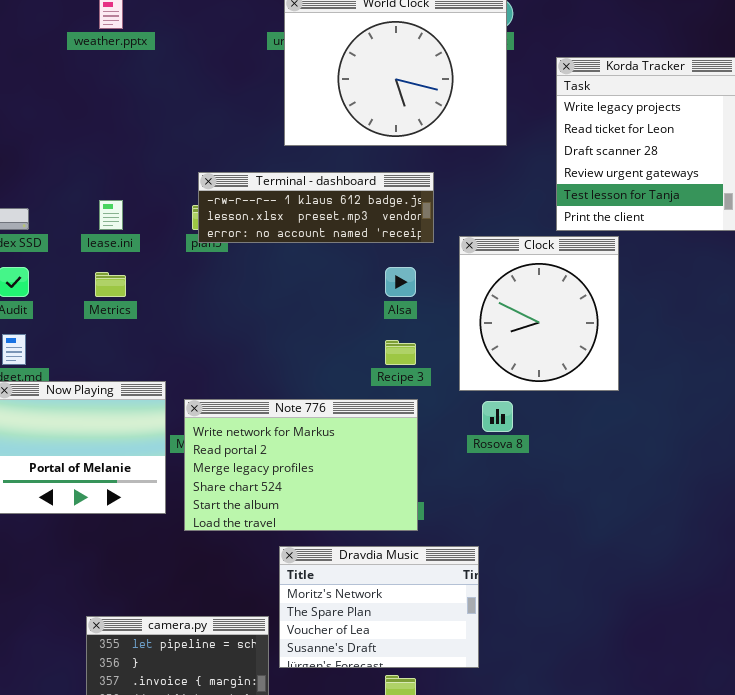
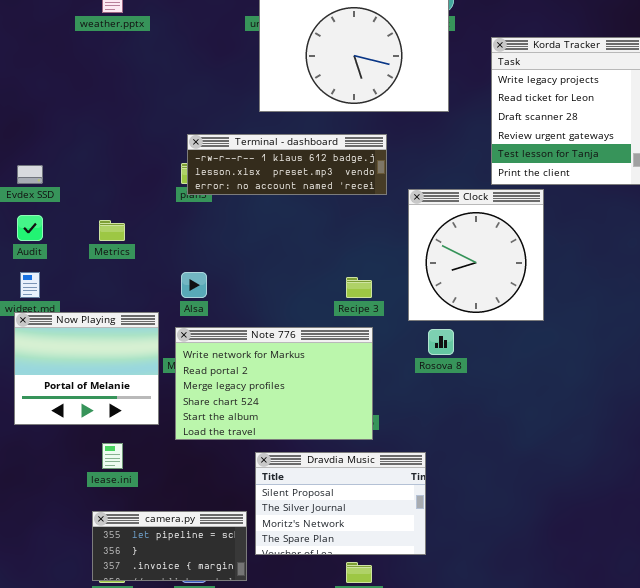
lease.ini: [99,200,123,230] -> [102,443,123,469], moved
Alsa: [385,267,416,297] -> [181,272,207,298], moved
Dravdia Music: [279,546,479,668] -> [255,452,426,555], scrolled up 2 rows

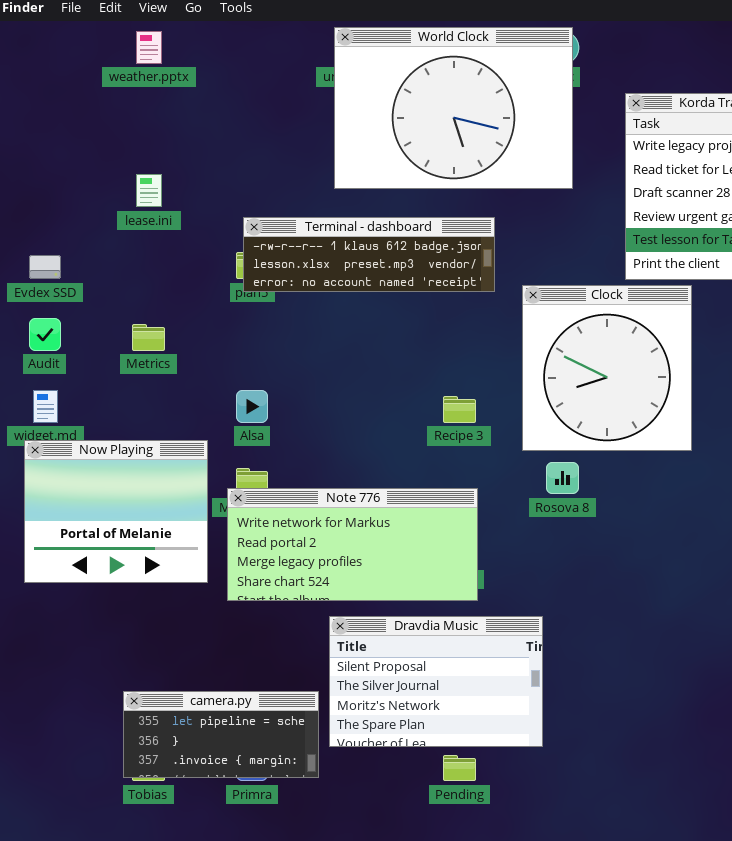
Note 776: [175,327,373,440] -> [227,488,478,601], resized
lease.ini: [102,443,123,469] -> [136,174,162,207], moved

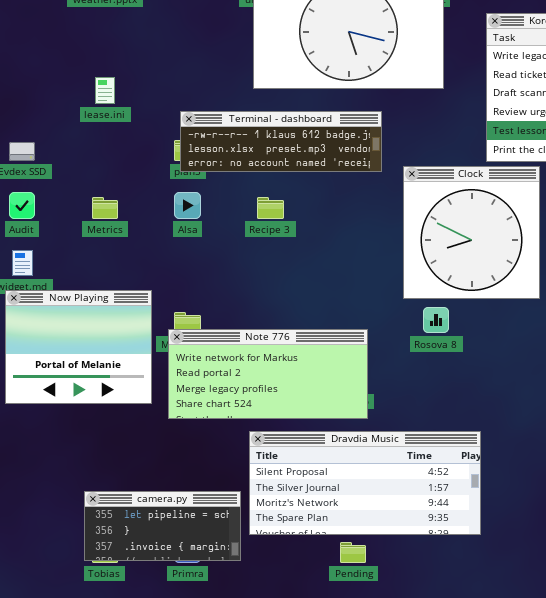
Alsa: [236,390,268,423] -> [174,192,201,219], moved
Recipe 3: [443,396,476,423] -> [257,197,284,219], moved
Dravdia Music: [329,616,543,747] -> [249,431,481,535], resized

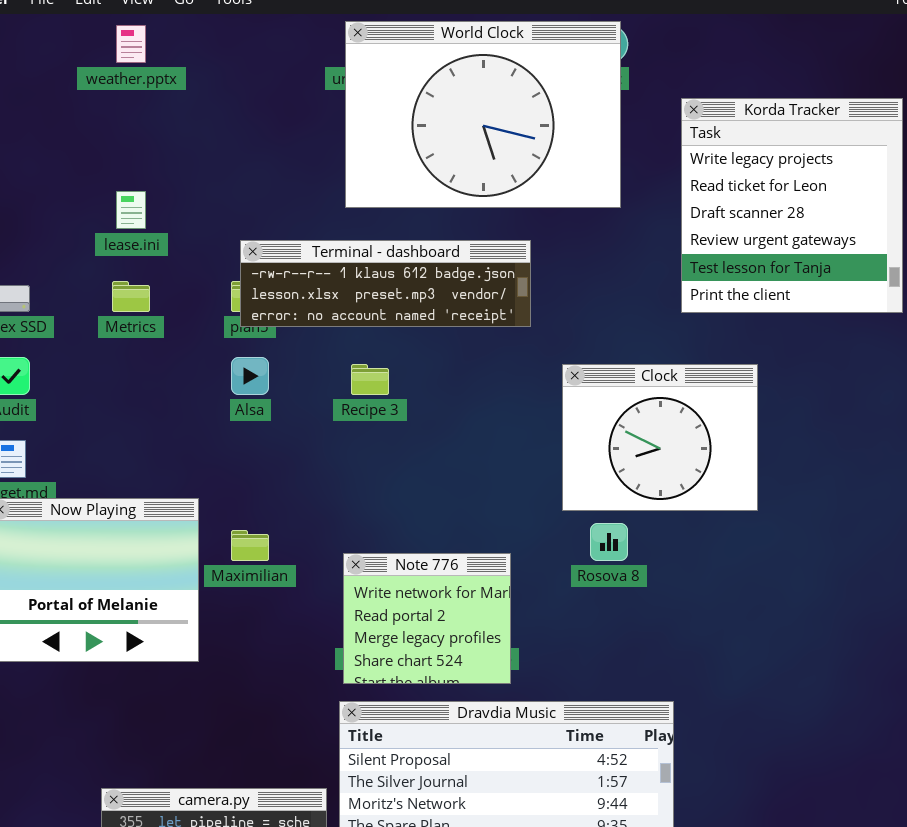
Clock: [403,166,540,299] -> [562,364,758,511], resized
Metrics: [92,197,118,219] -> [112,281,150,312], moved
Note 776: [168,329,368,419] -> [343,553,511,684], resized

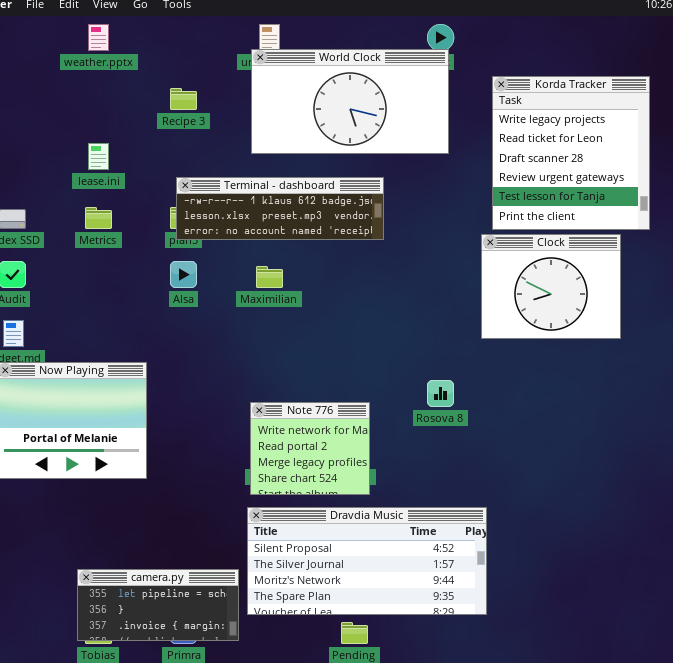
World Clock: [345,21,621,208] -> [251,49,449,154], resized
Recipe 3: [351,364,389,395] -> [170,88,197,110], moved
Clock: [562,364,758,511] -> [481,234,621,339], moved
Maximilian: [231,530,269,561] -> [256,266,283,288], moved

